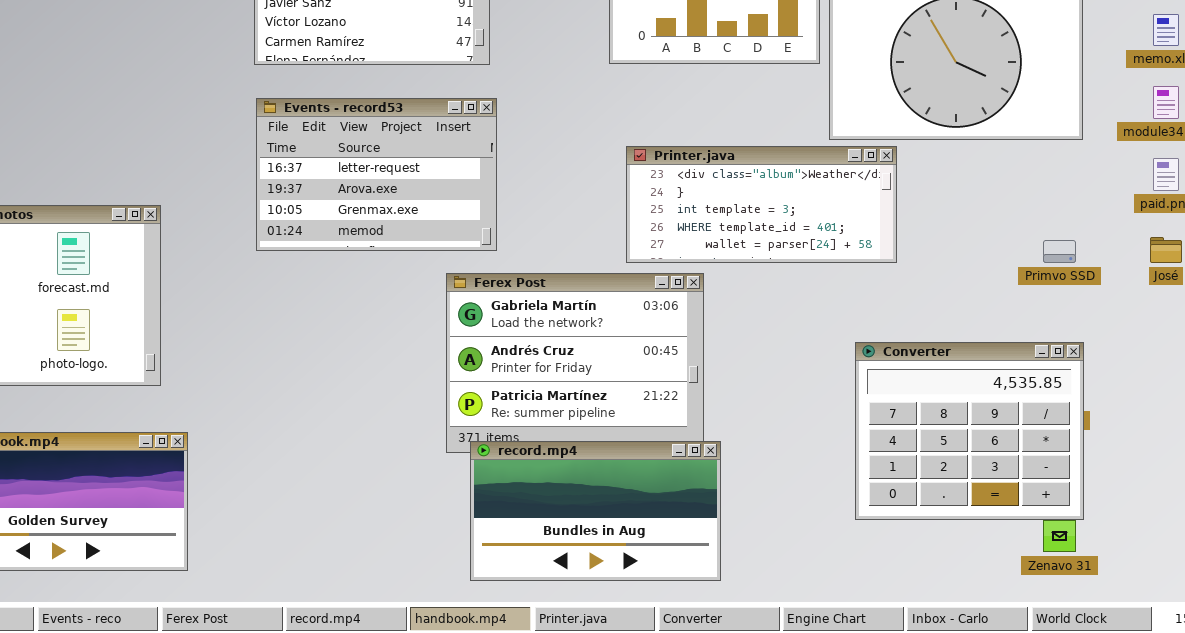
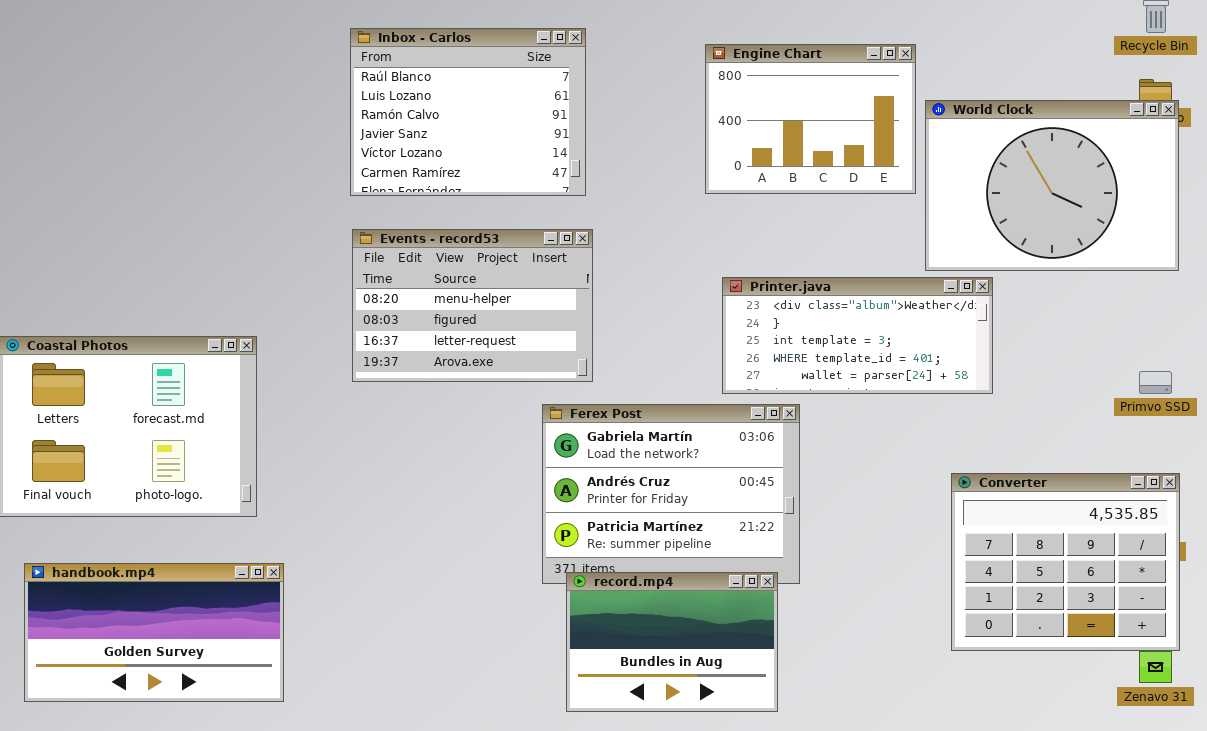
Events - record53: [256,98,497,251] -> [352,229,593,382], scrolled up 2 rows
record.mp4: [470,441,721,581] -> [566,572,778,712], resized

